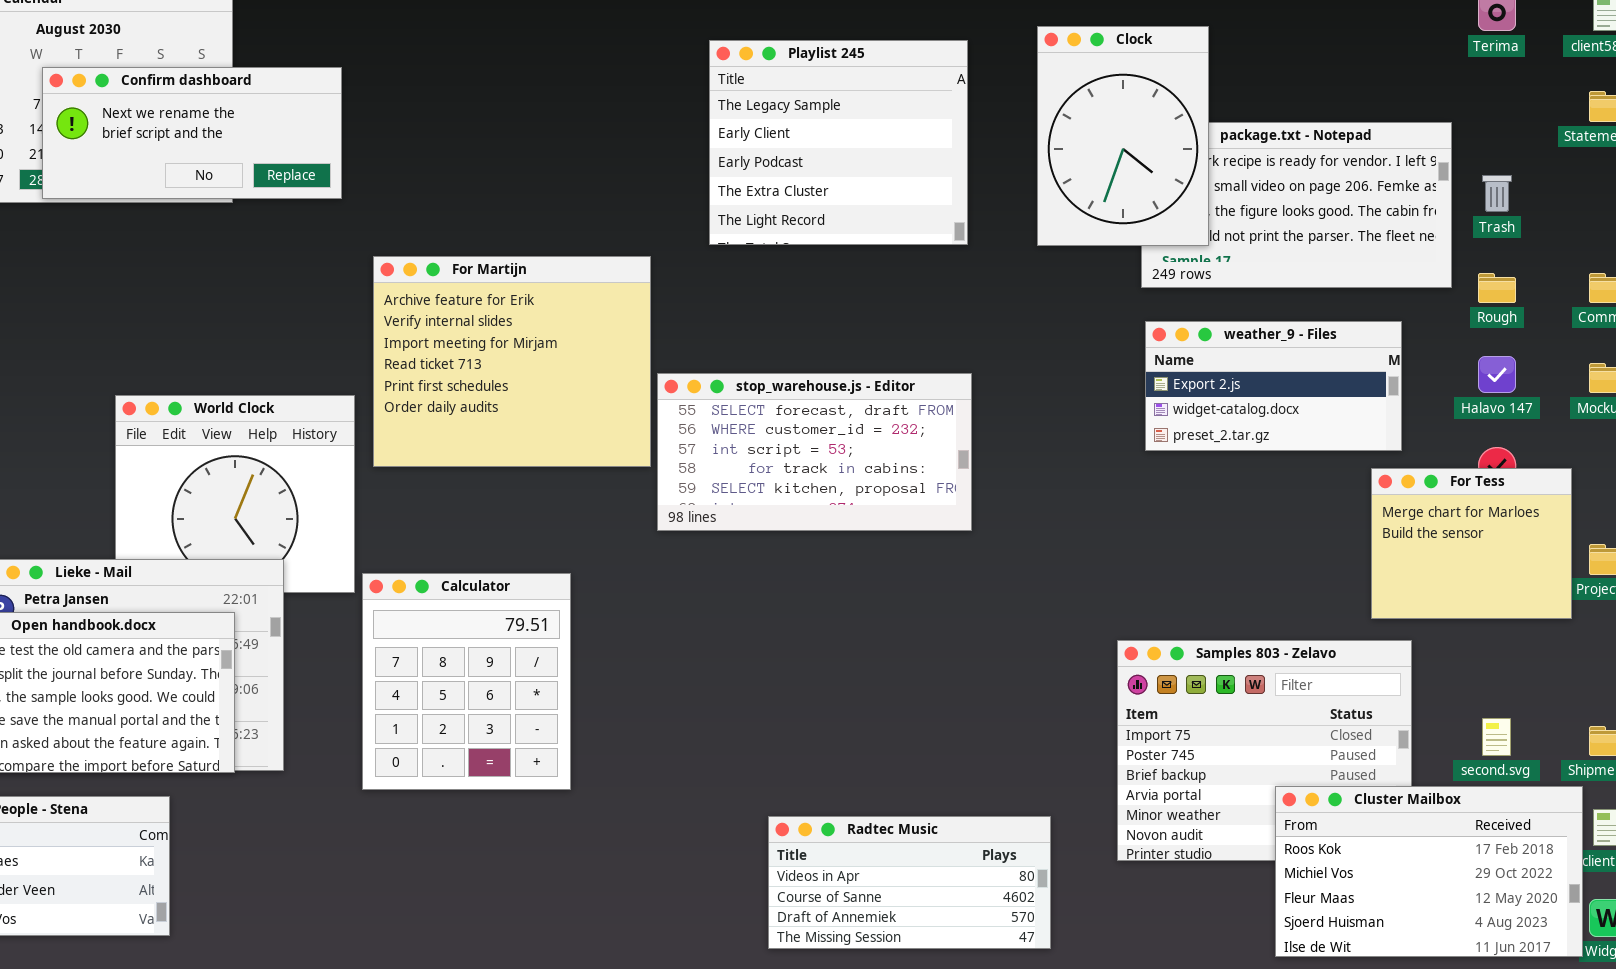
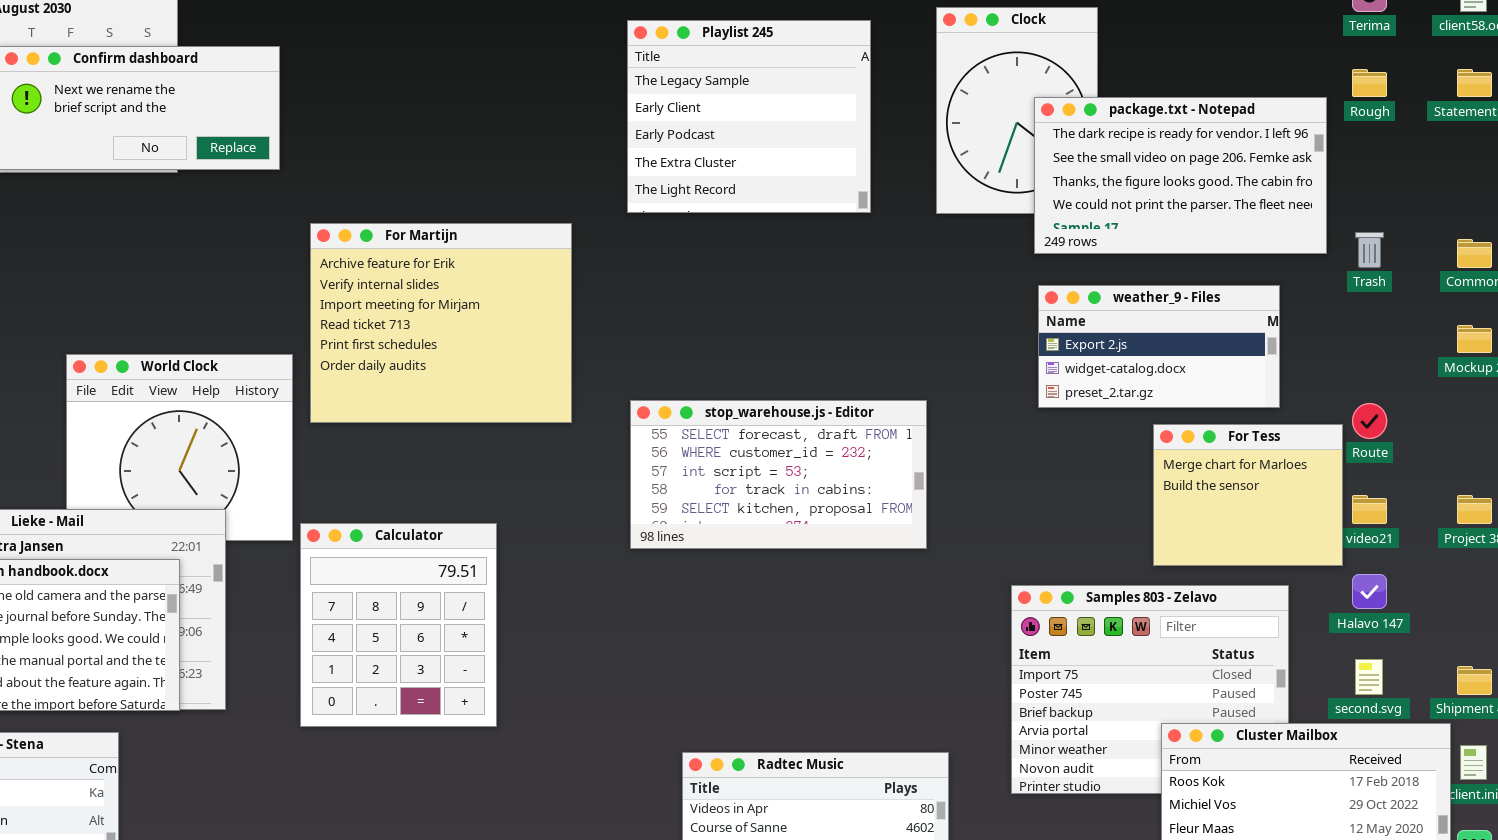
package.txt - Notepad: [1141,122,1452,288] -> [1034,97,1327,254], raised
Trash: [1482,175,1512,212] -> [1355,232,1384,268], moved
Rough: [1478,273,1516,303] -> [1352,69,1387,97], moved
Halavo 147: [1478,356,1516,393] -> [1352,574,1387,609], moved
stop_warehouse.js - Editor: [657,373,972,531] -> [630,400,927,549], moved
For Tess: [1371,468,1572,619] -> [1153,424,1343,566], moved

